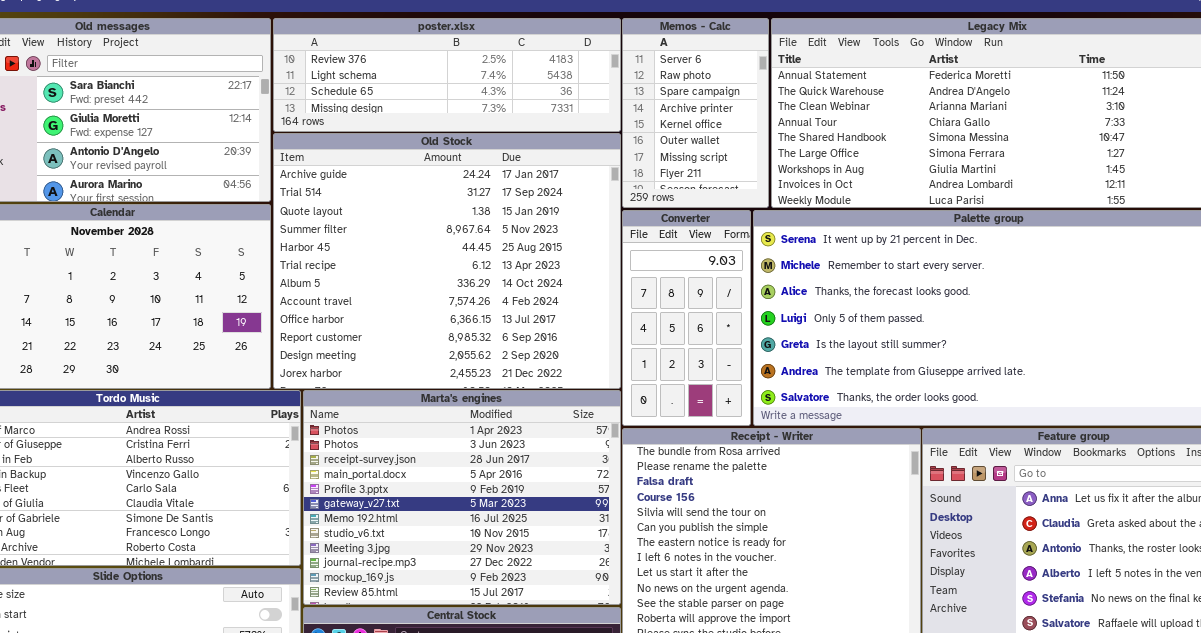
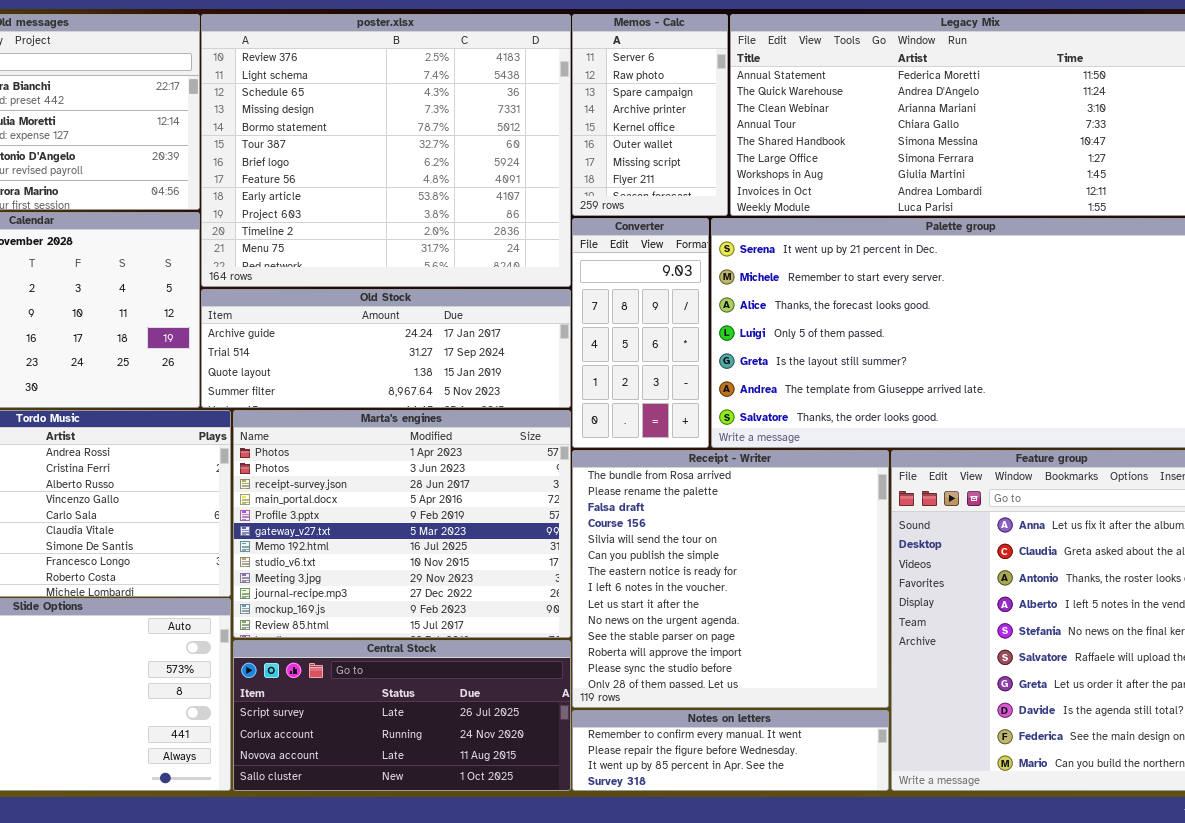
poster.xlsx: [273,18,621,132] -> [201,14,571,287], resized
Old Stock: [273,133,621,389] -> [201,289,571,408], resized

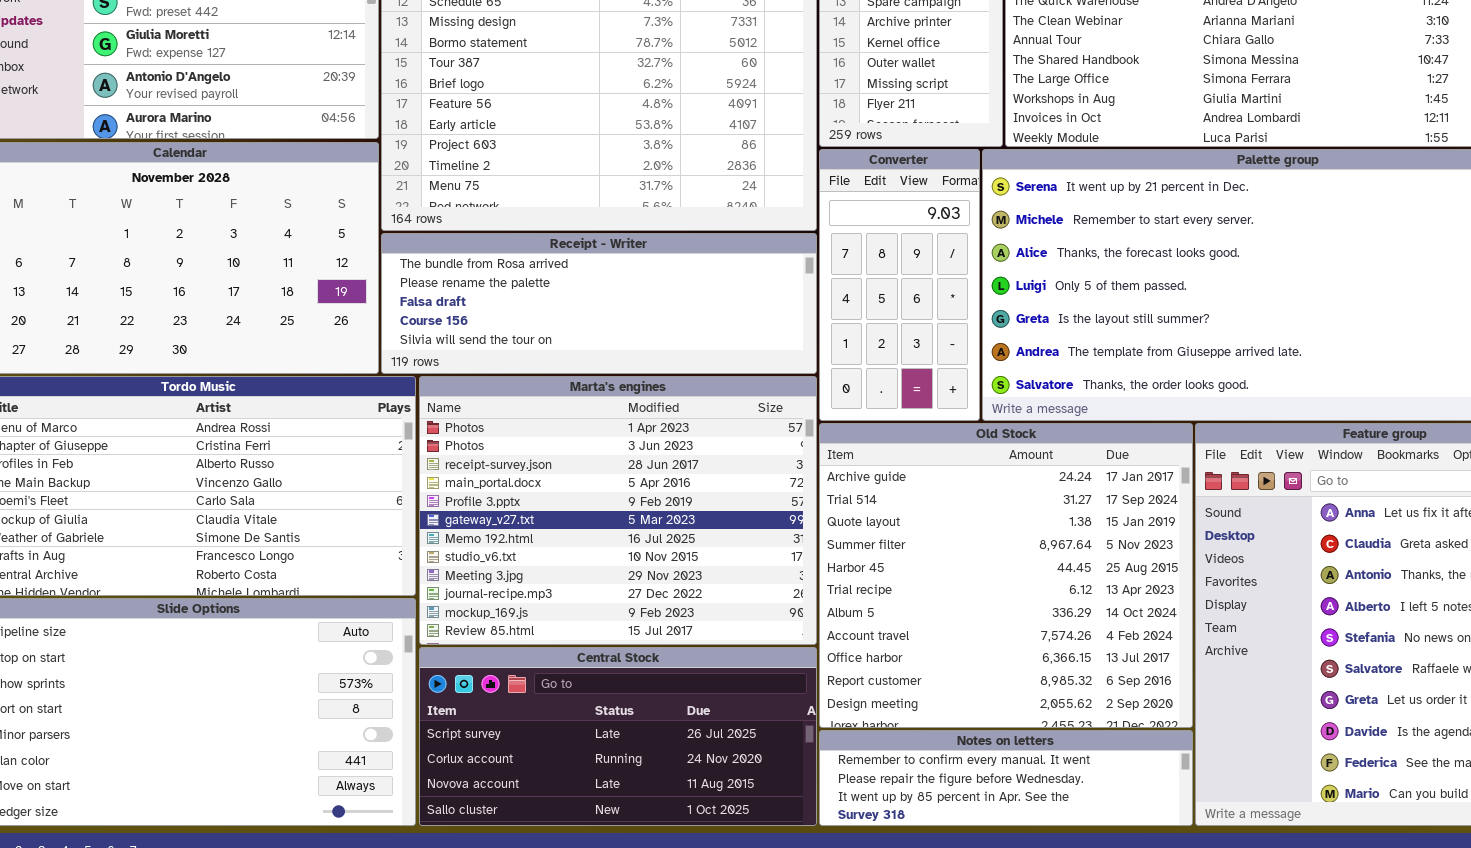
Old Stock: [201,289,571,408] -> [819,423,1193,728], moved, resized
Receipt - Writer: [572,450,889,708] -> [381,233,817,374], moved, resized

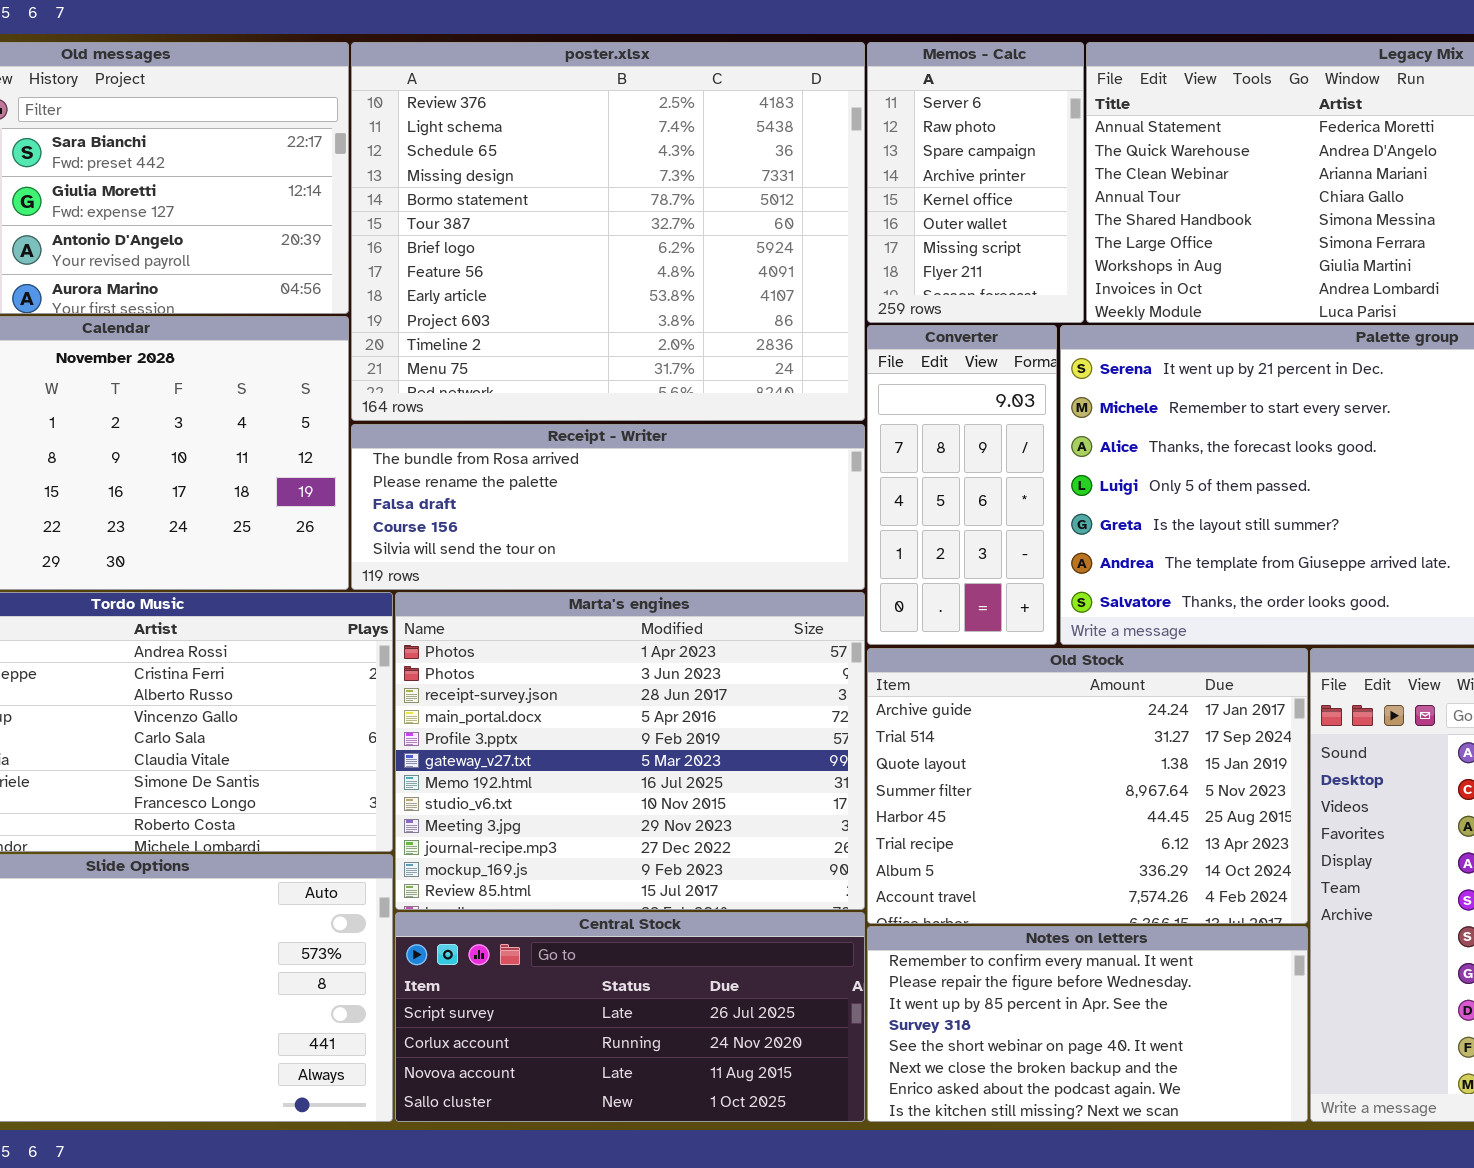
Old Stock: [819,423,1193,728] -> [867,648,1308,924], resized
Notes on letters: [819,730,1193,826] -> [867,926,1308,1122], resized

